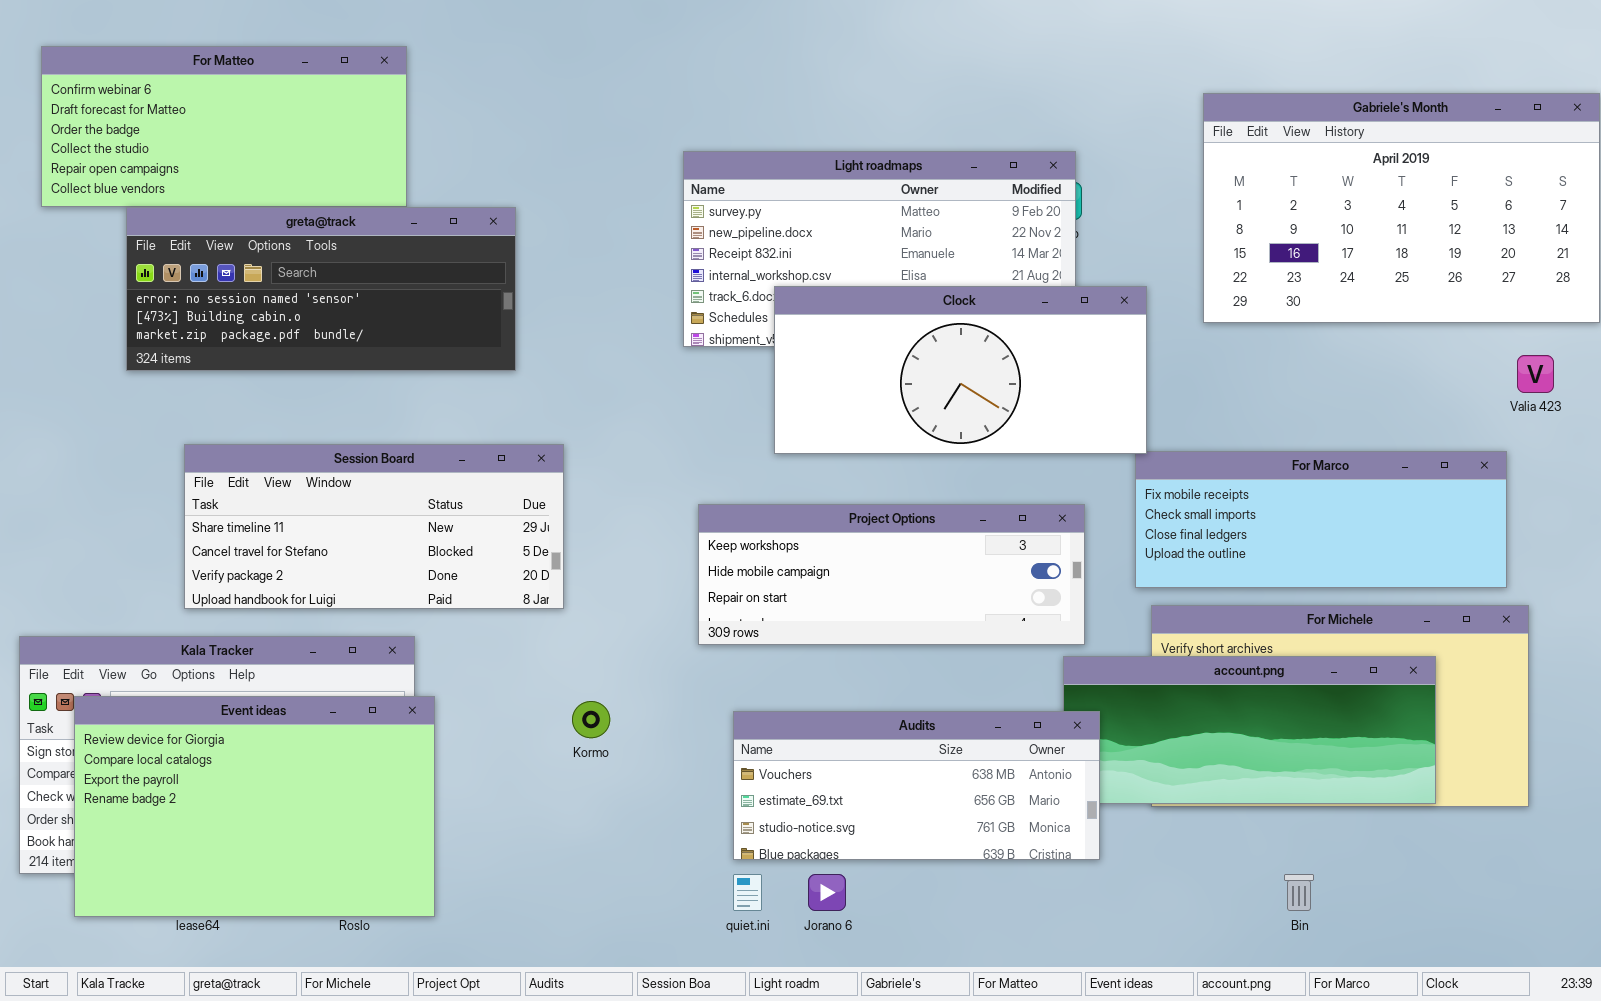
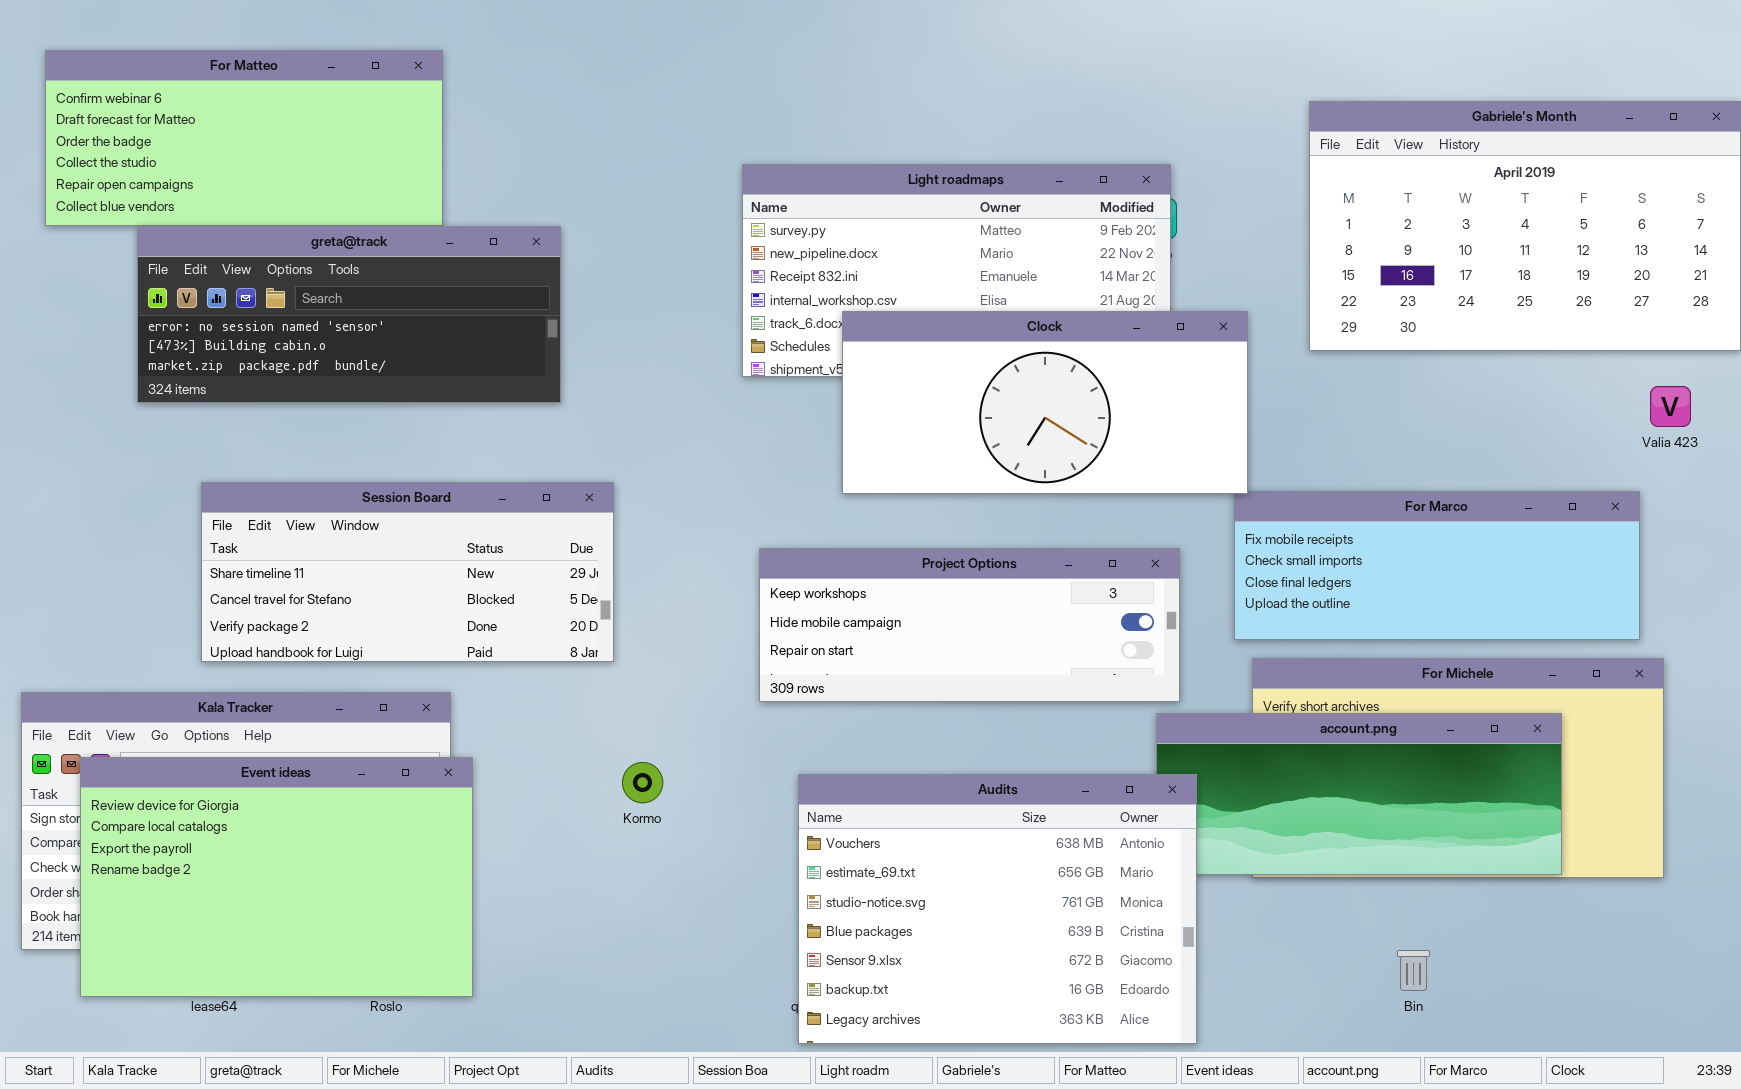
Audits: [733,711,1100,860] -> [798,774,1197,1044], resized

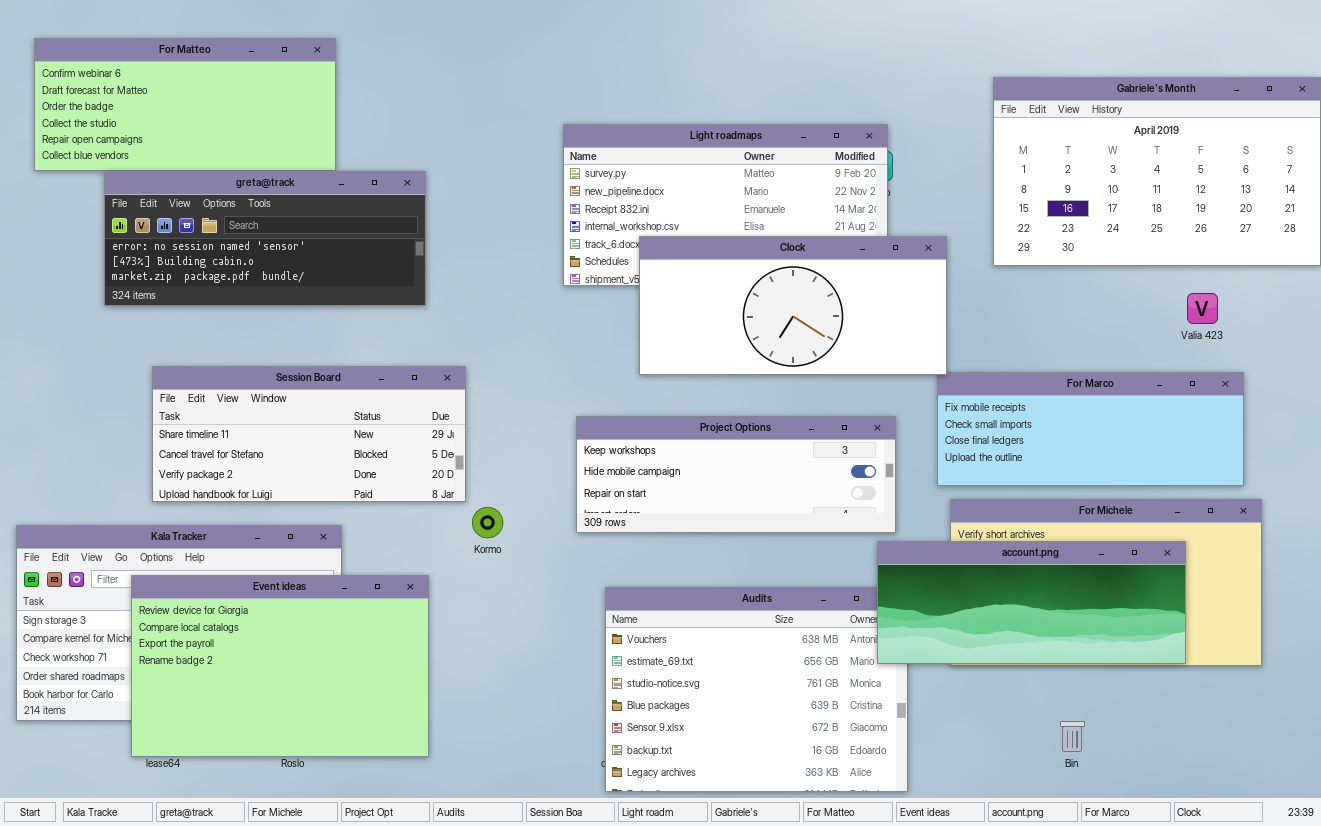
Valia 423: [1650,386,1691,427] -> [1187,293,1218,324], moved
account.png: [1156,713,1562,875] -> [877,541,1186,664], raised
Event ideas: [80,757,473,997] -> [131,575,429,757], moved
Kormo: [622,762,663,803] -> [472,507,503,538], moved

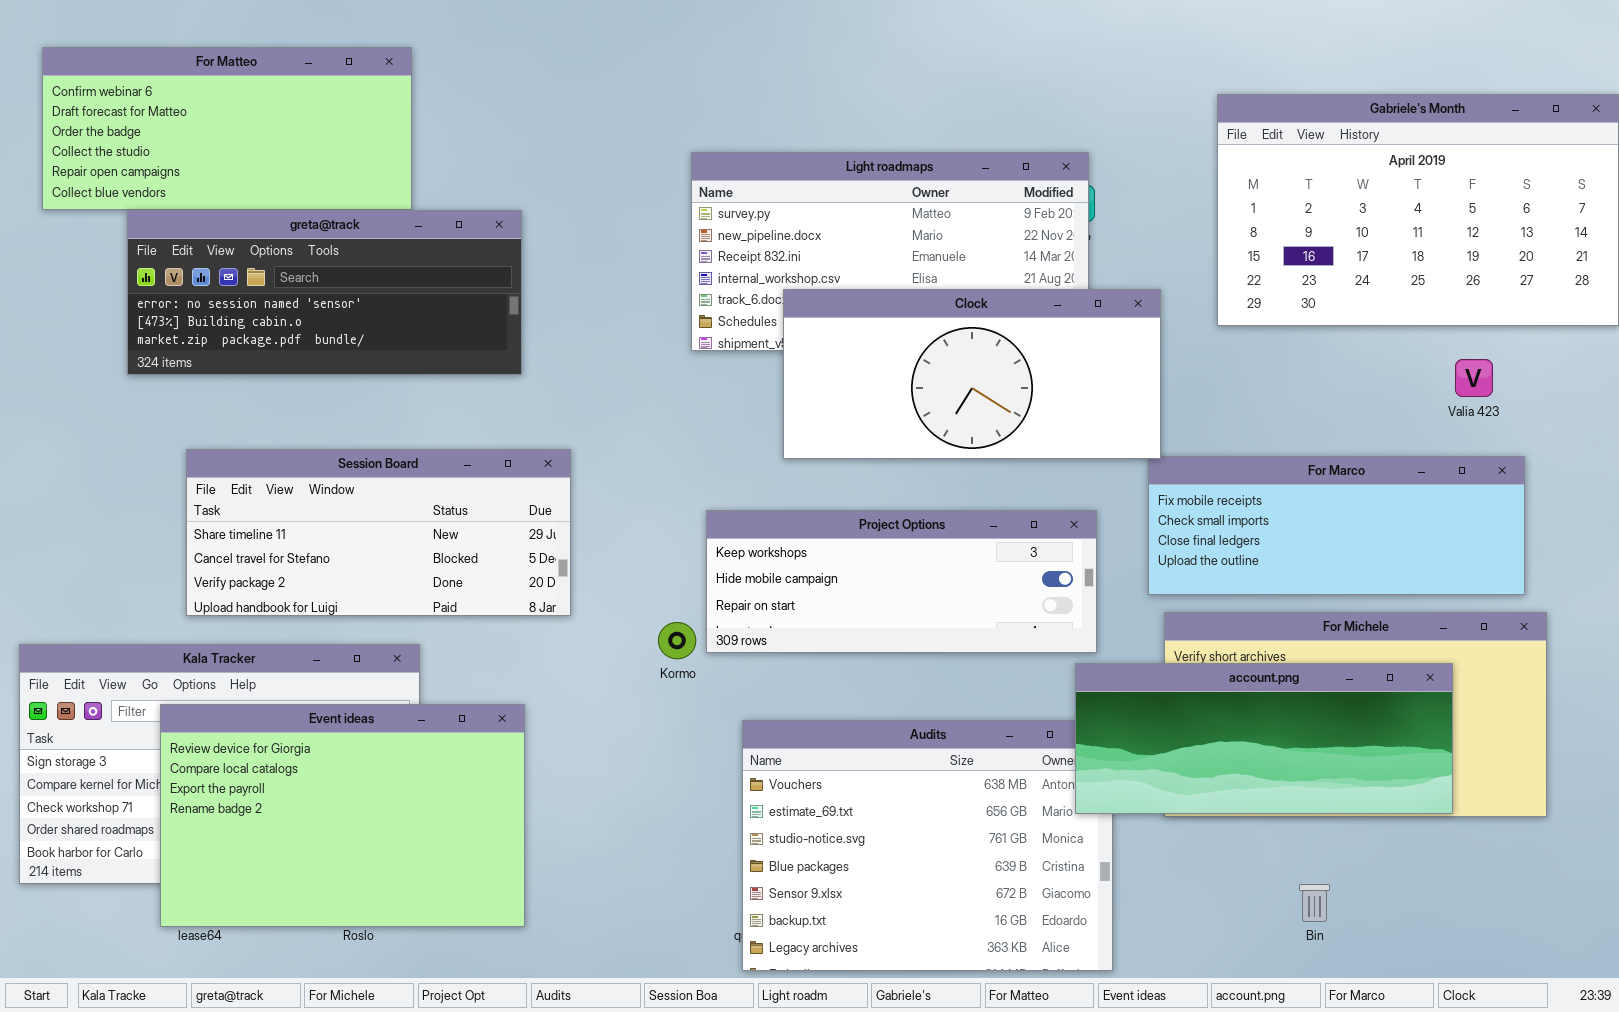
Kormo: [472,507,503,538] -> [658,622,696,659], moved

